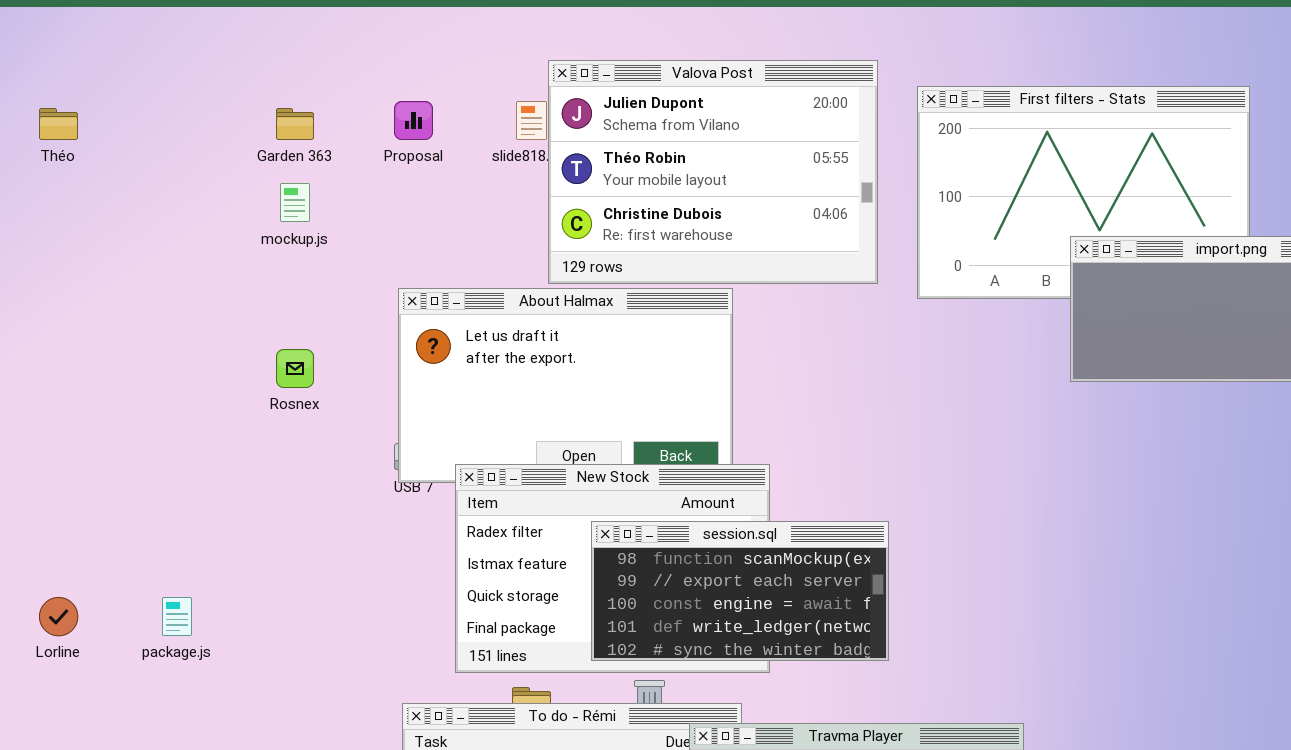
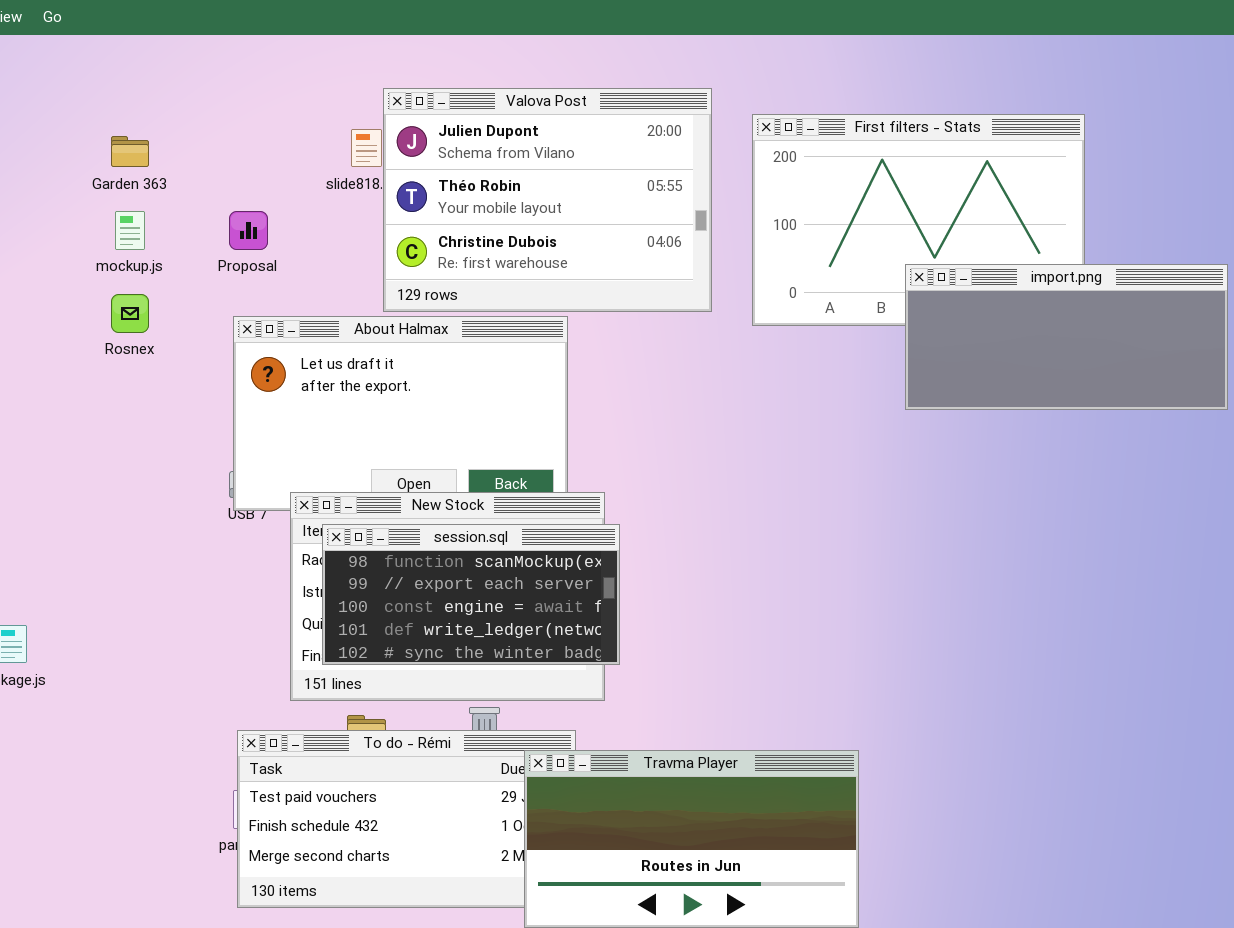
Proposal: [394,101,433,140] -> [229,211,268,250], moved
Rosnex: [276,349,314,388] -> [111,294,149,333], moved
session.sql: [591,521,889,661] -> [322,524,620,665], moved

